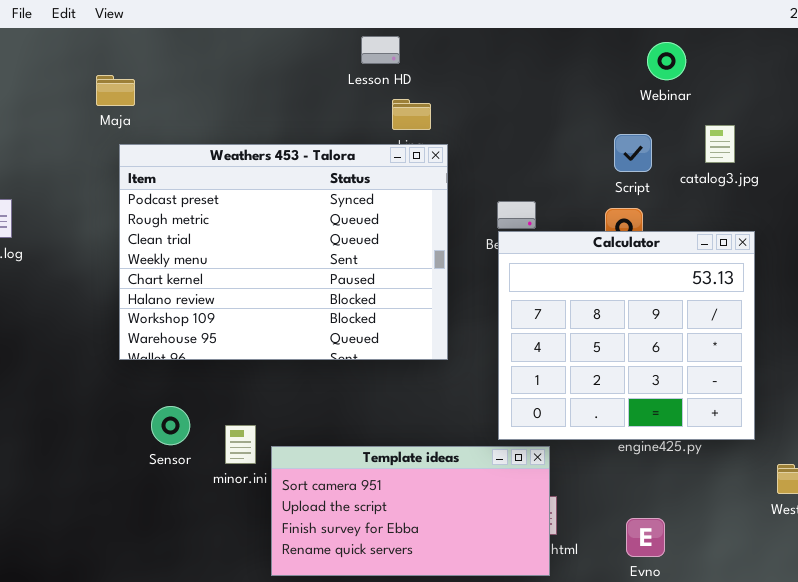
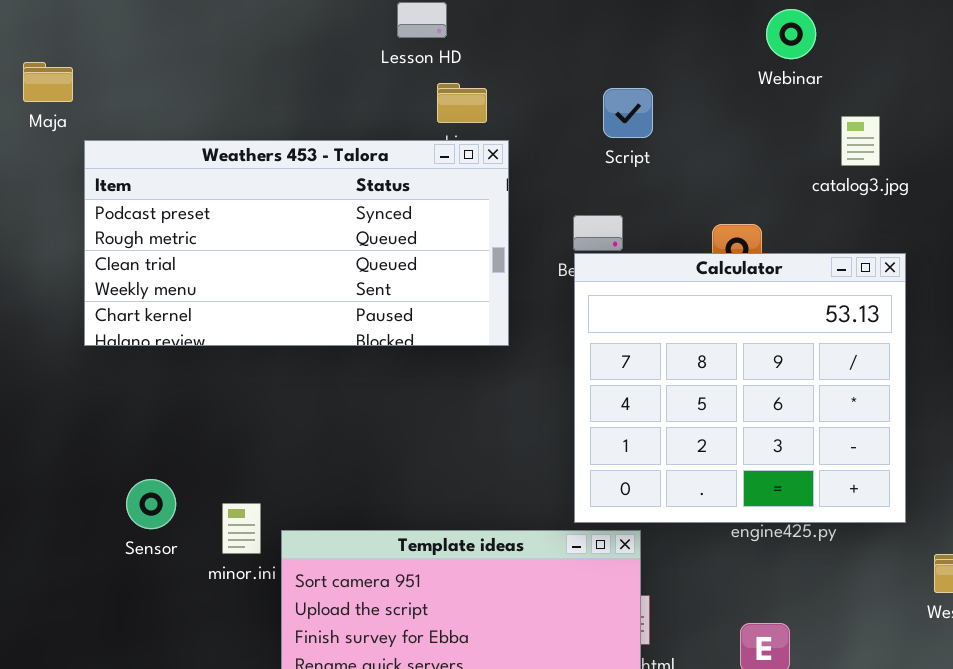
Maja: [96,75,135,106] -> [23,62,73,102], moved
Script: [614,134,652,172] -> [603,88,653,138], moved
Weathers 453 - Talora: [119,144,448,360] -> [84,140,509,346], resized

